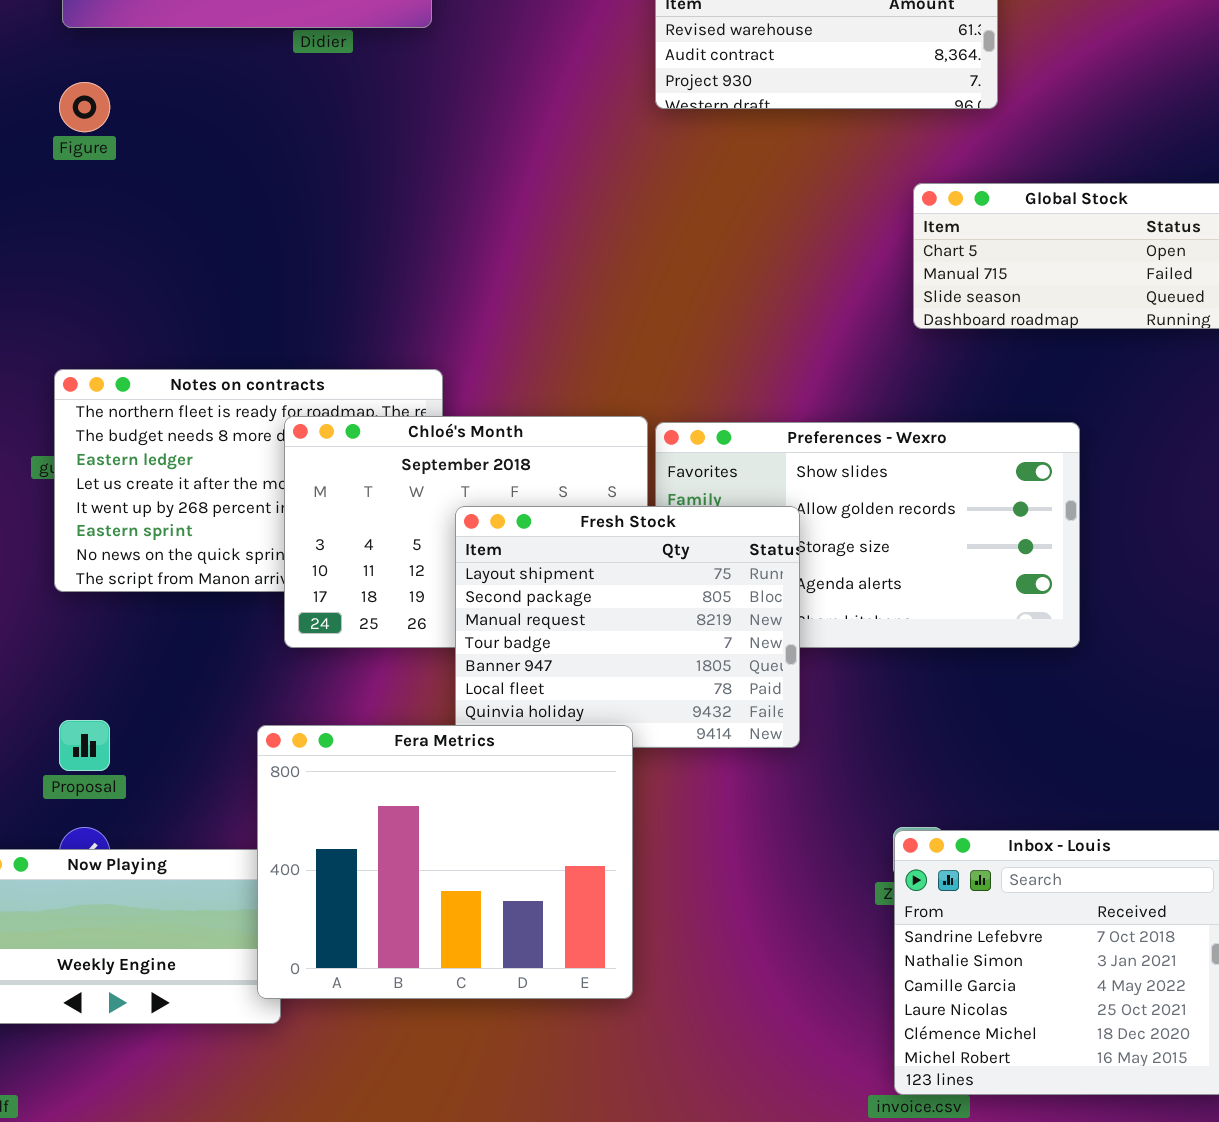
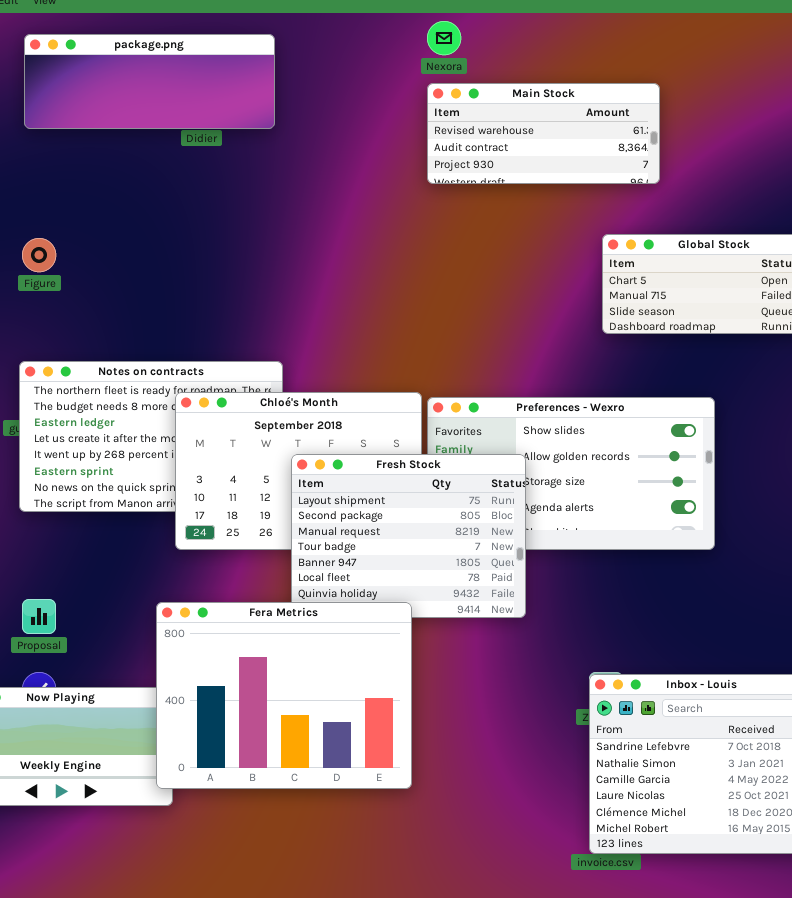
Figure: [59,82,110,132] -> [22,238,56,272], moved

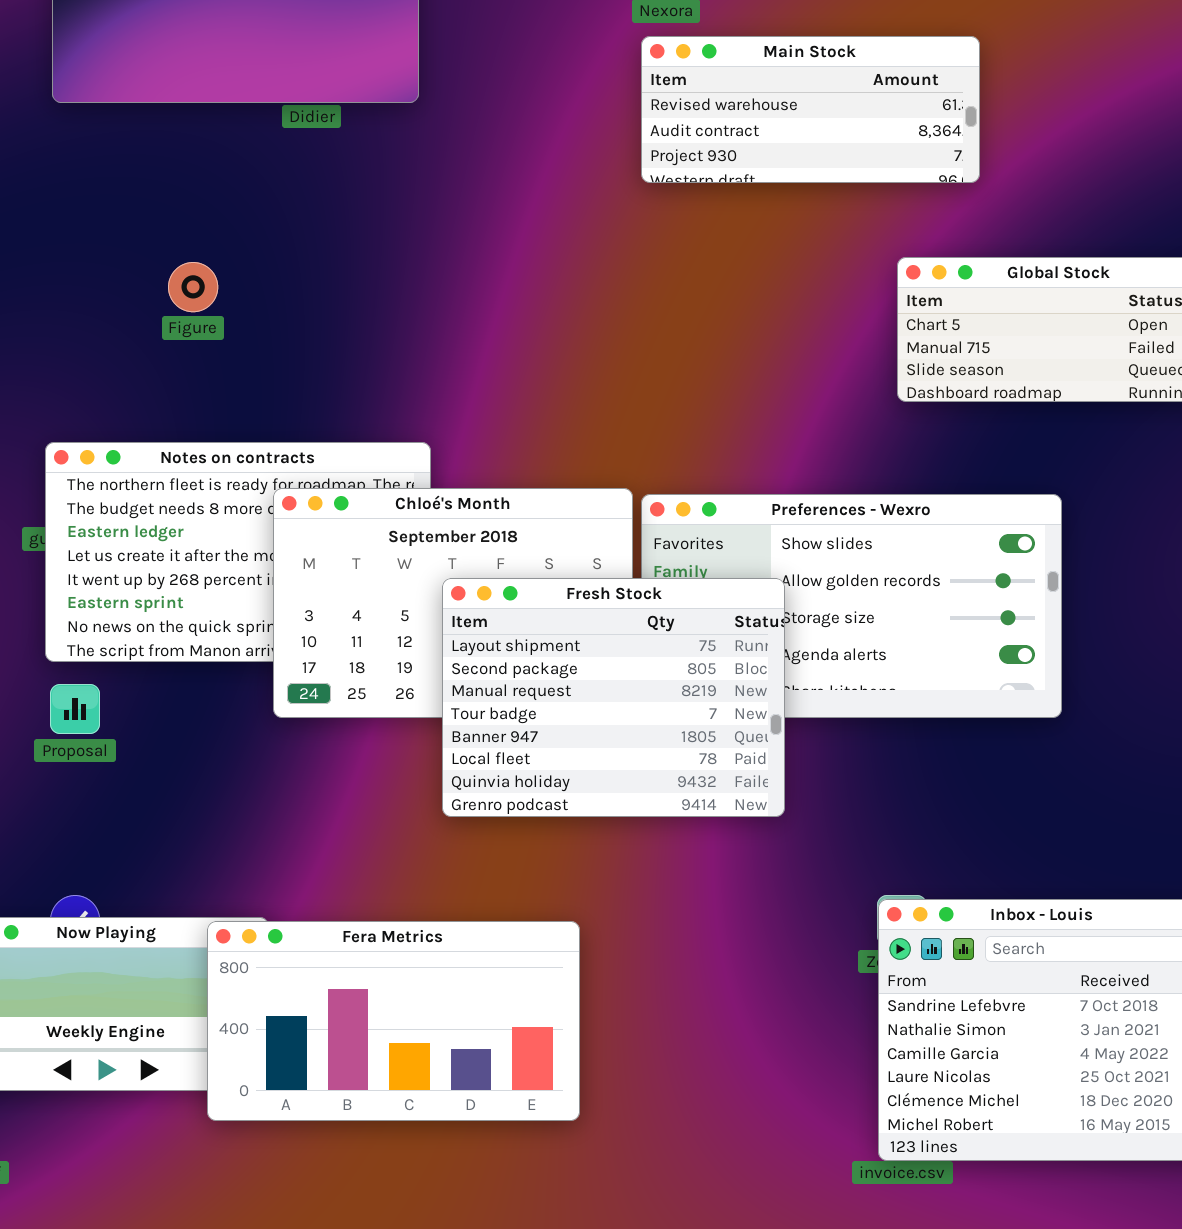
Figure: [22,238,56,272] -> [168,262,218,312], moved
Proposal: [22,599,56,634] -> [50,684,100,734], moved
Fera Metrics: [156,602,412,789] -> [207,921,580,1121], moved, resized

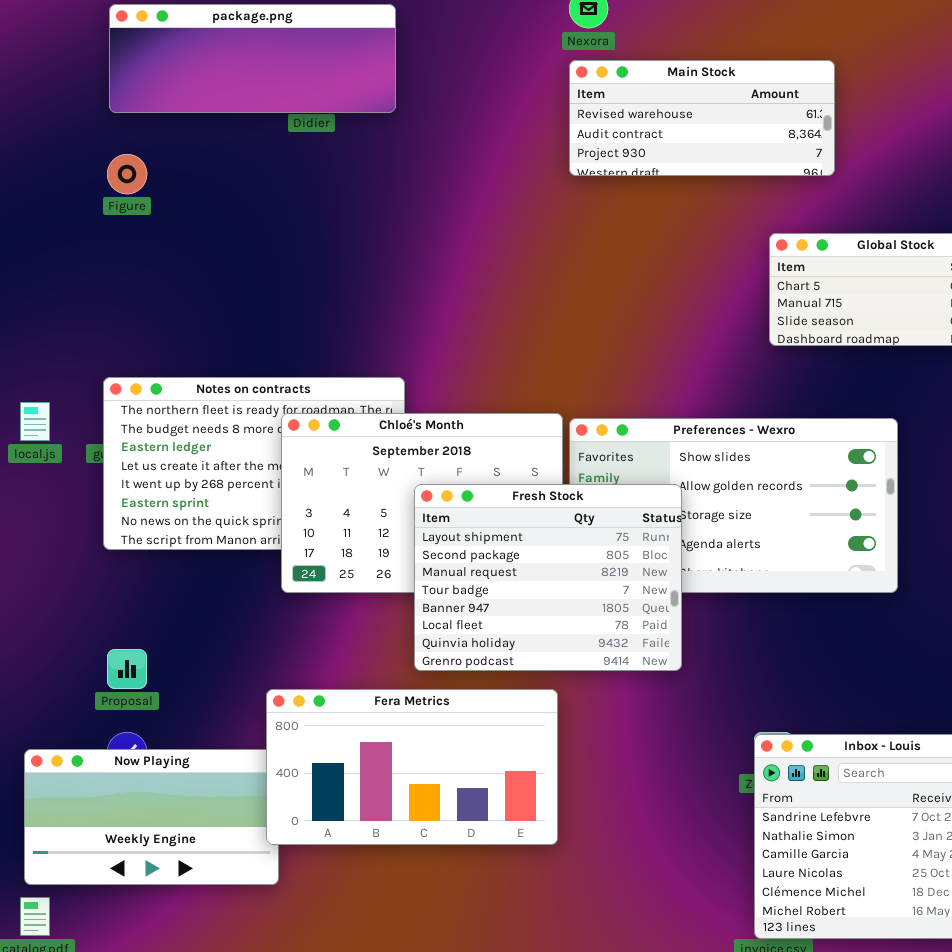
Figure: [168,262,218,312] -> [107,154,147,194], moved
Proposal: [50,684,100,734] -> [107,649,147,689], moved
Fera Metrics: [207,921,580,1121] -> [266,689,558,845], moved

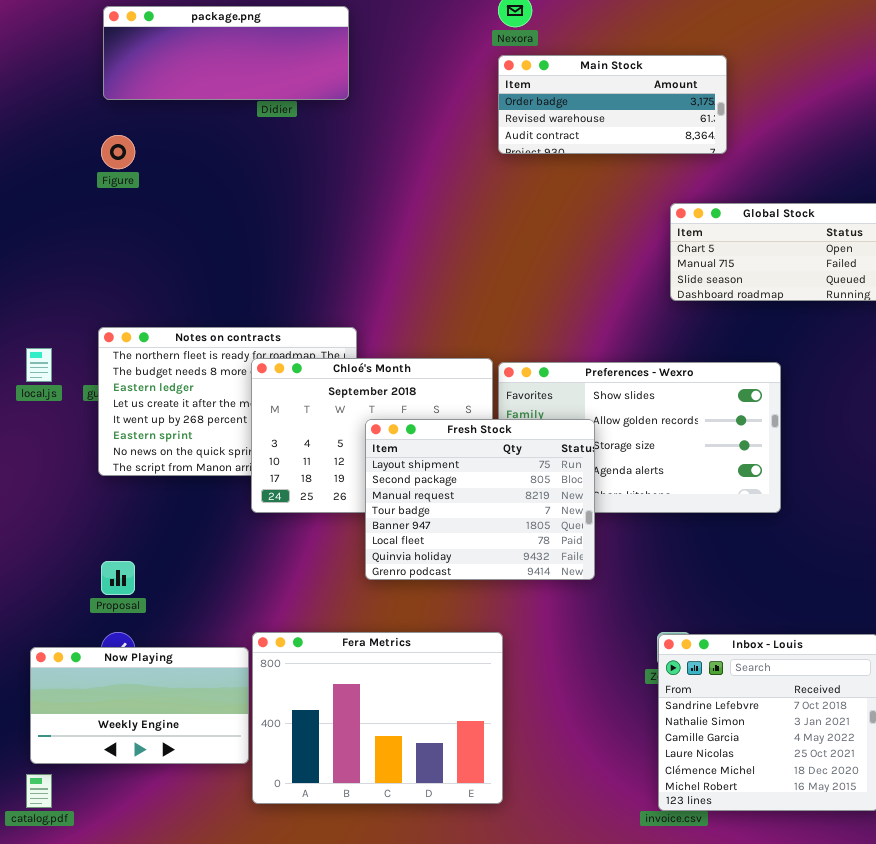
Main Stock: [569,60,835,176] -> [498,55,727,154], scrolled up 1 row
Fera Metrics: [266,689,558,845] -> [252,632,503,804], moved, resized

